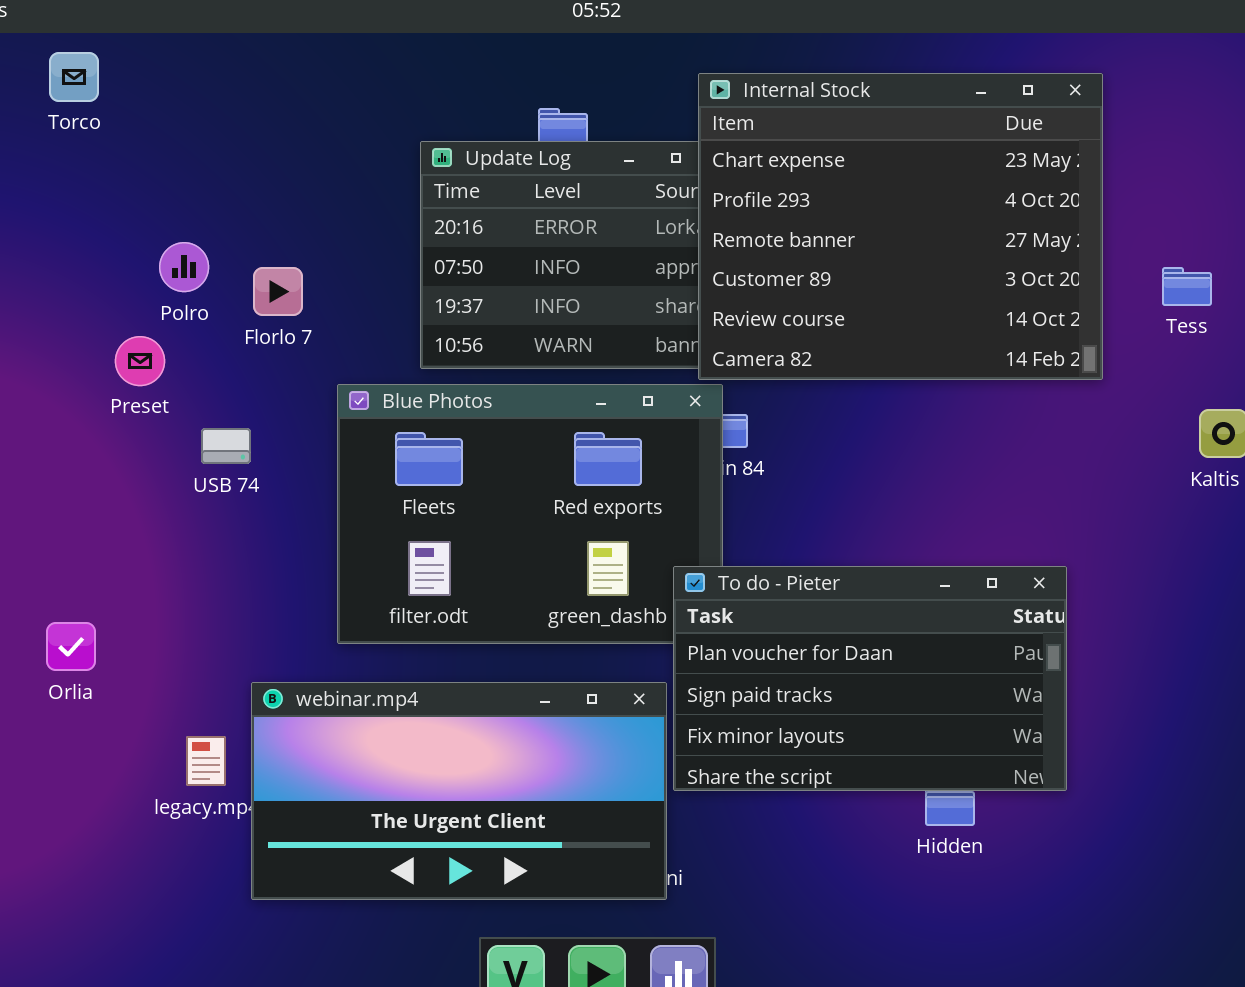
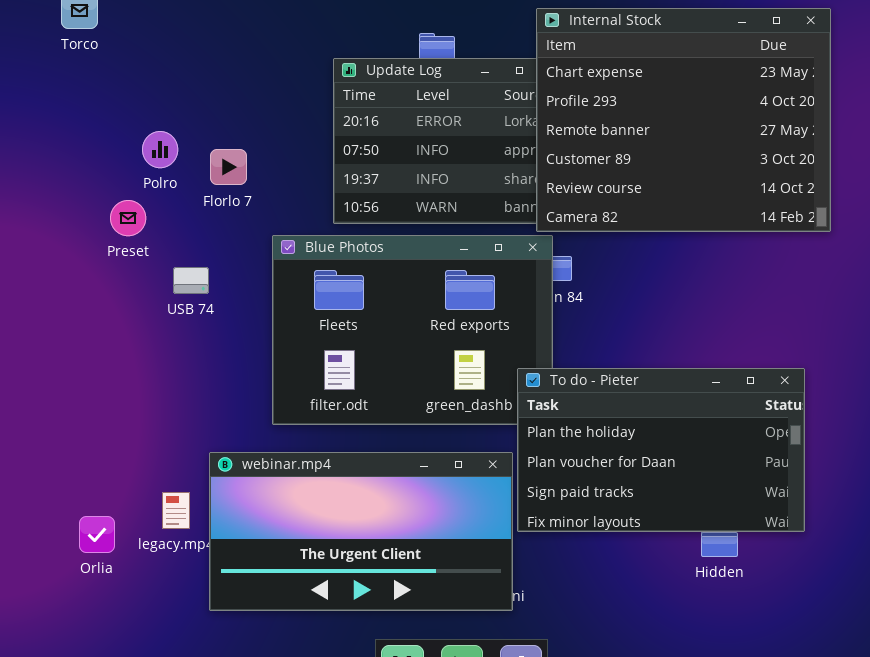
To do - Pieter: [673,566,1067,791] -> [517,368,805,532], scrolled up 1 row
Orlia: [46,622,96,671] -> [79,516,115,553], moved

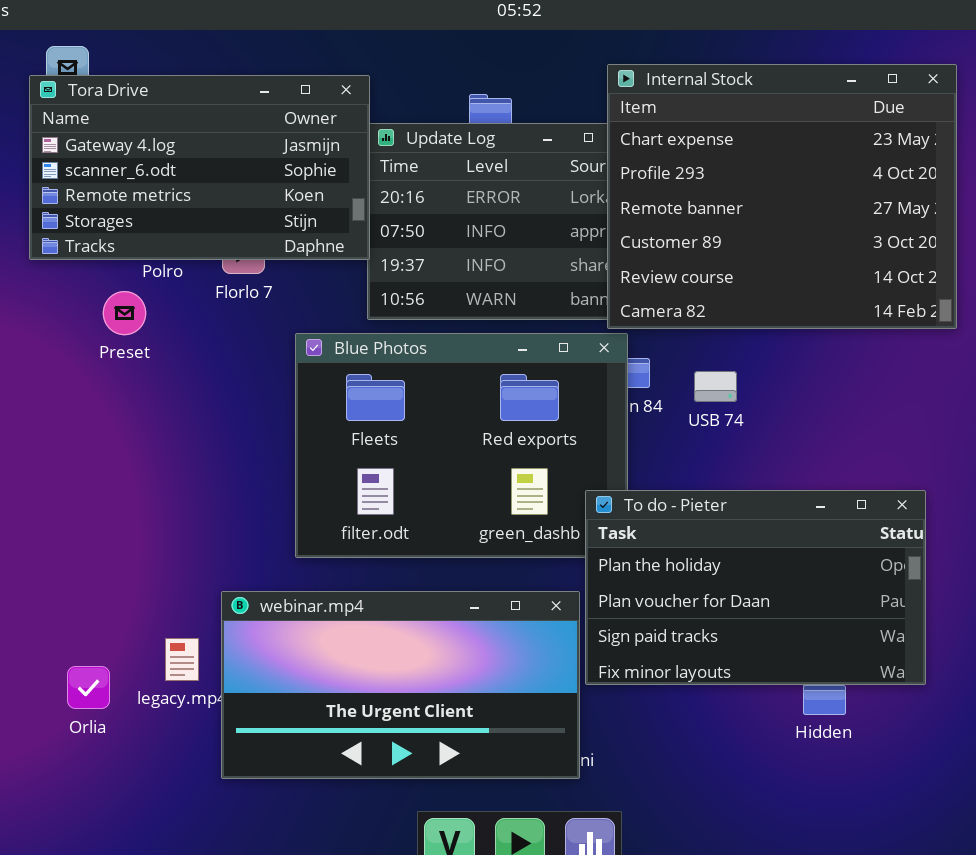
Tora Drive: none -> [29,75,370,260], opened
USB 74: [173,267,209,294] -> [694,371,737,402], moved

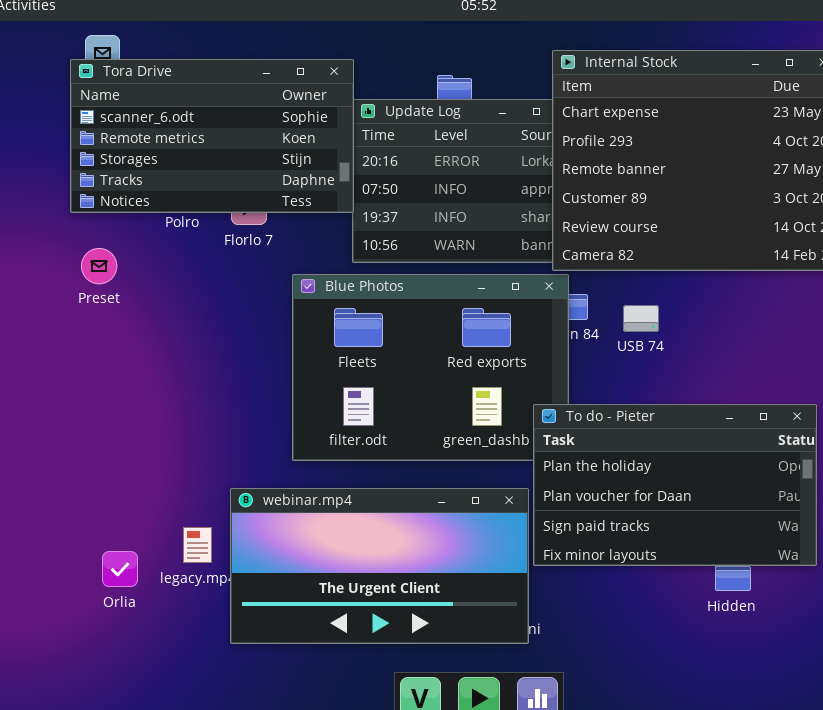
Tora Drive: [29,75,370,260] -> [70,59,354,213], scrolled down 1 row
Preset: [103,291,146,335] -> [81,248,117,284], moved

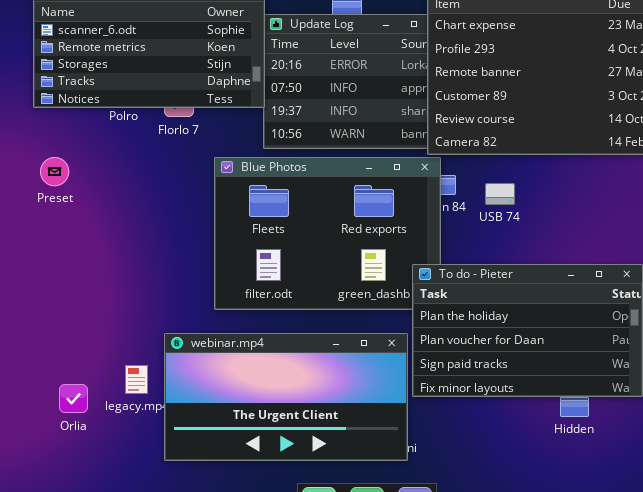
Preset: [81,248,117,284] -> [40,157,69,186], moved

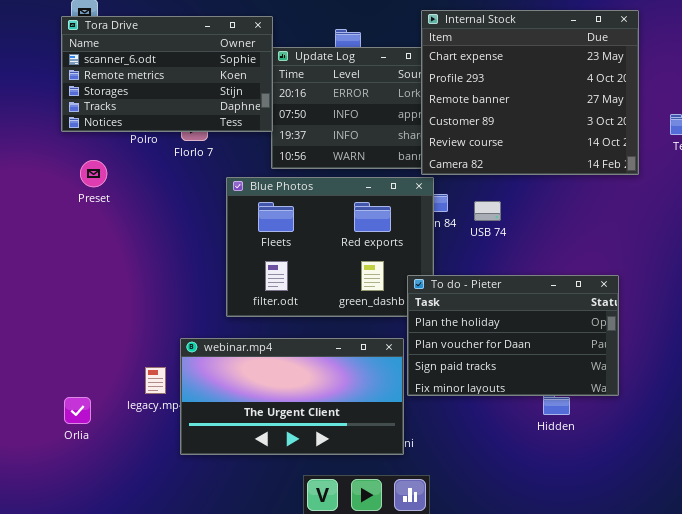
Preset: [40,157,69,186] -> [80,160,107,187], moved
Orlia: [59,384,88,413] -> [64,397,91,424], moved

